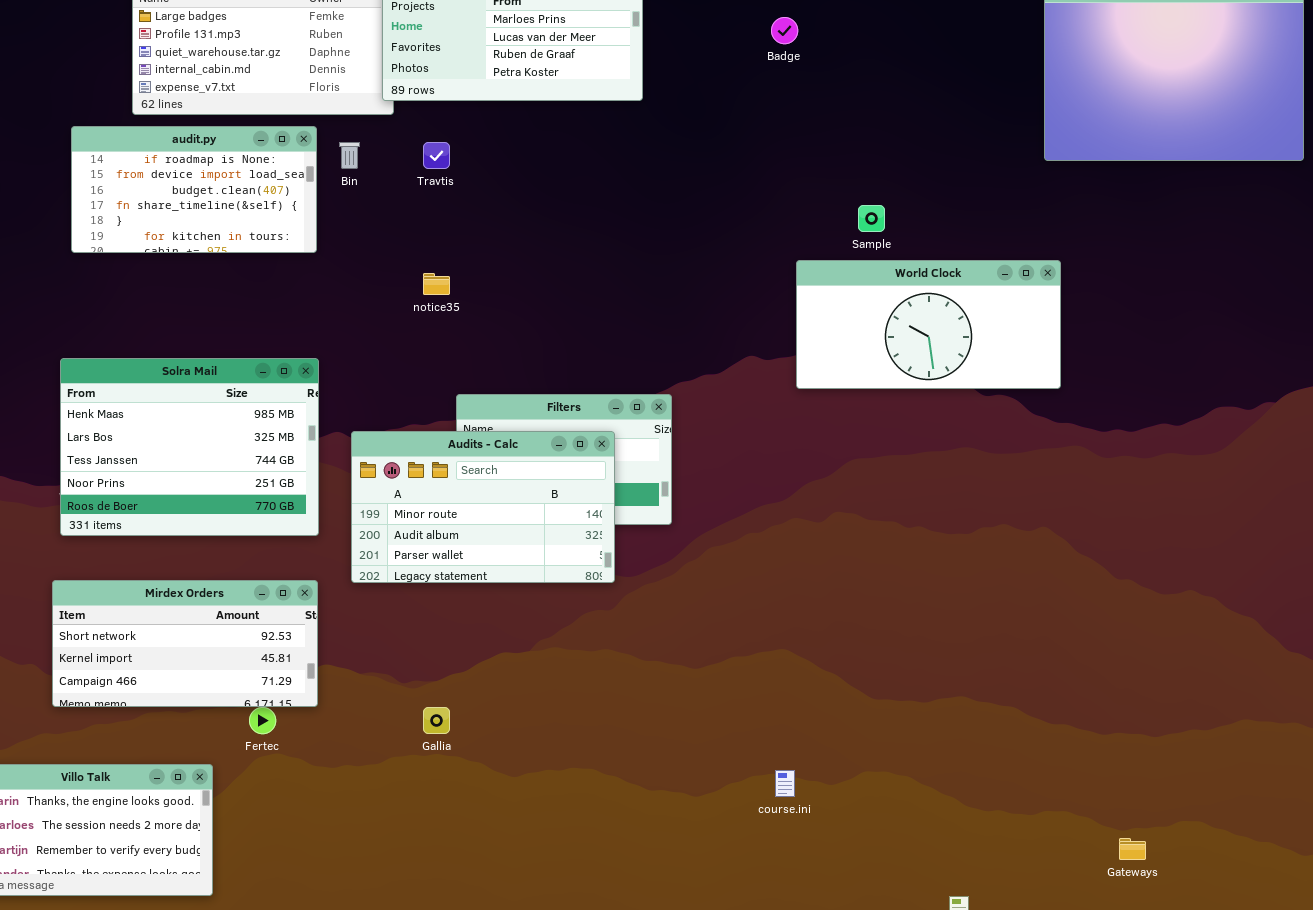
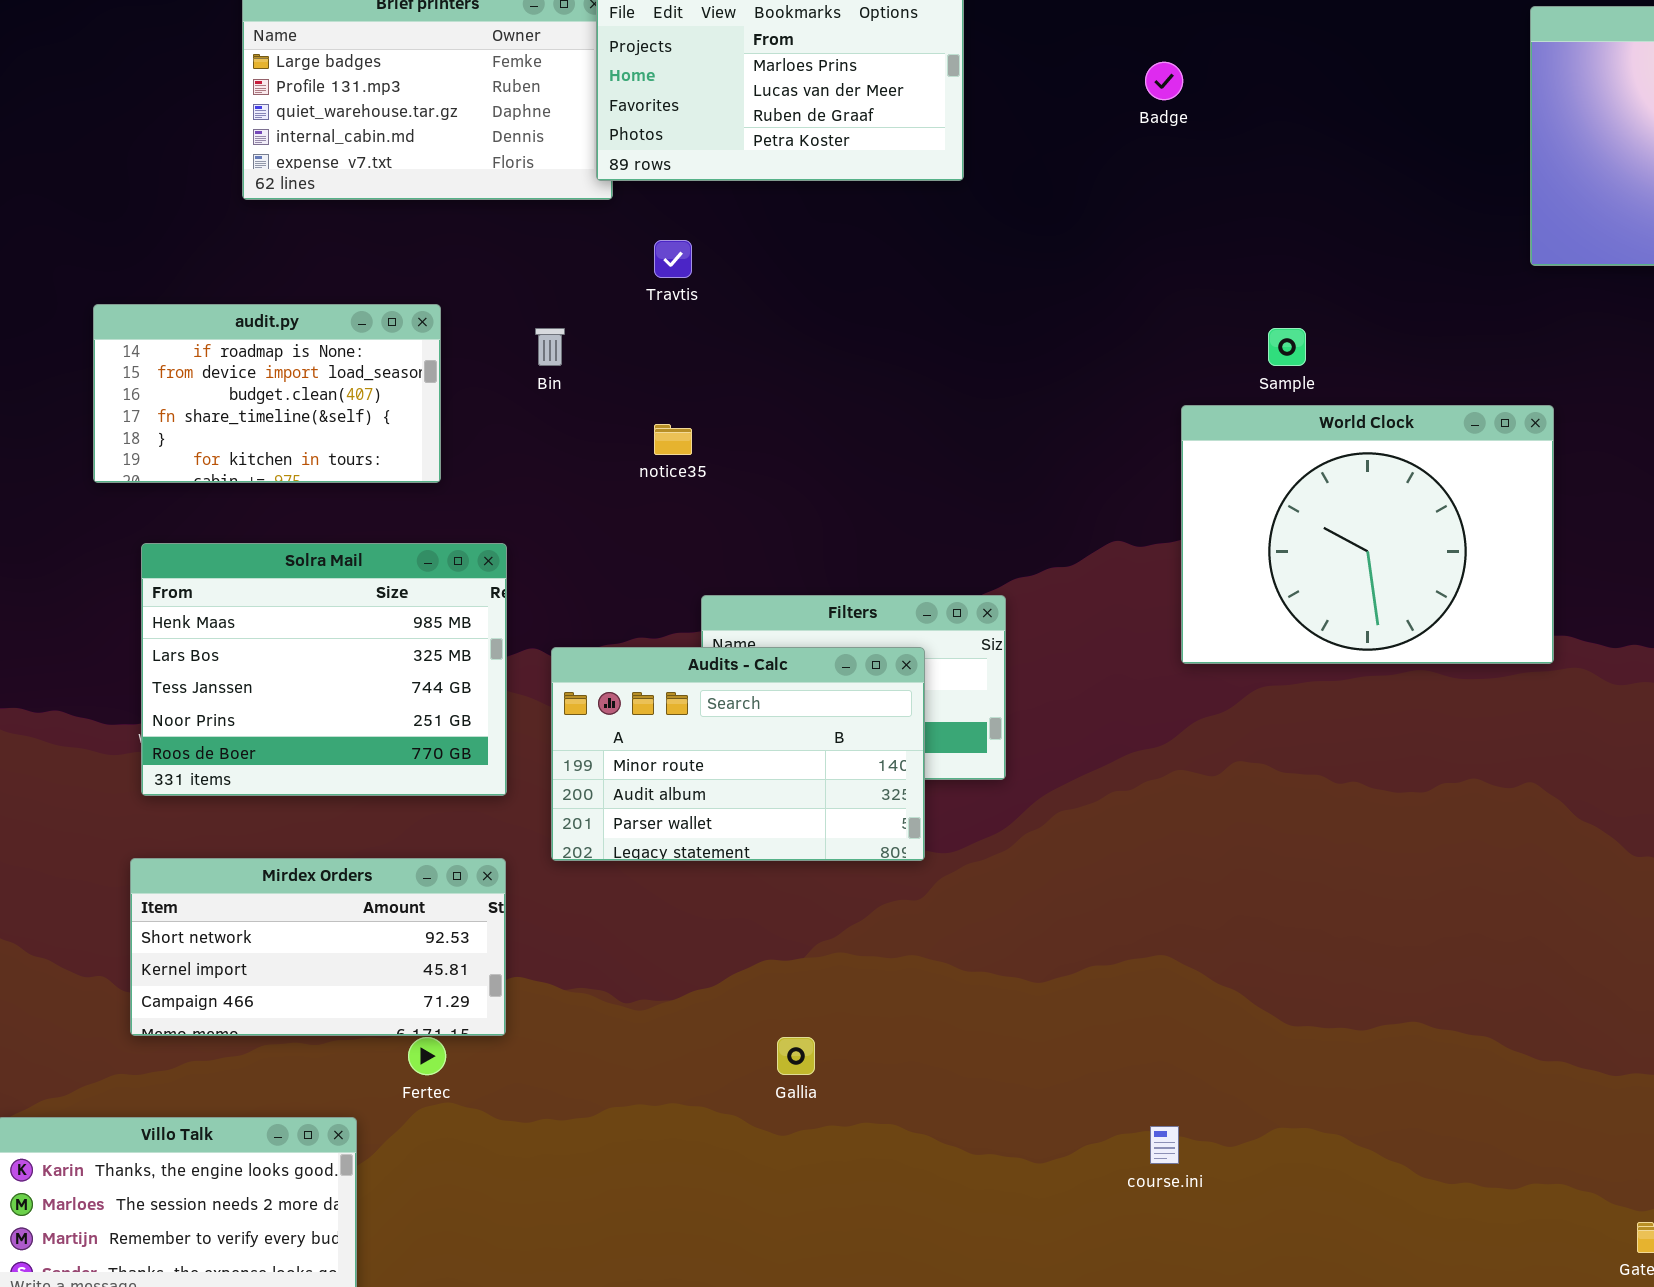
audit.py: [71,126,317,253] -> [93,304,441,483], moved
Bin: [339,142,360,169] -> [535,328,565,366], moved
World Clock: [796,260,1061,389] -> [1181,405,1554,664], resized
Gallia: [423,707,450,734] -> [777,1037,815,1075], moved

